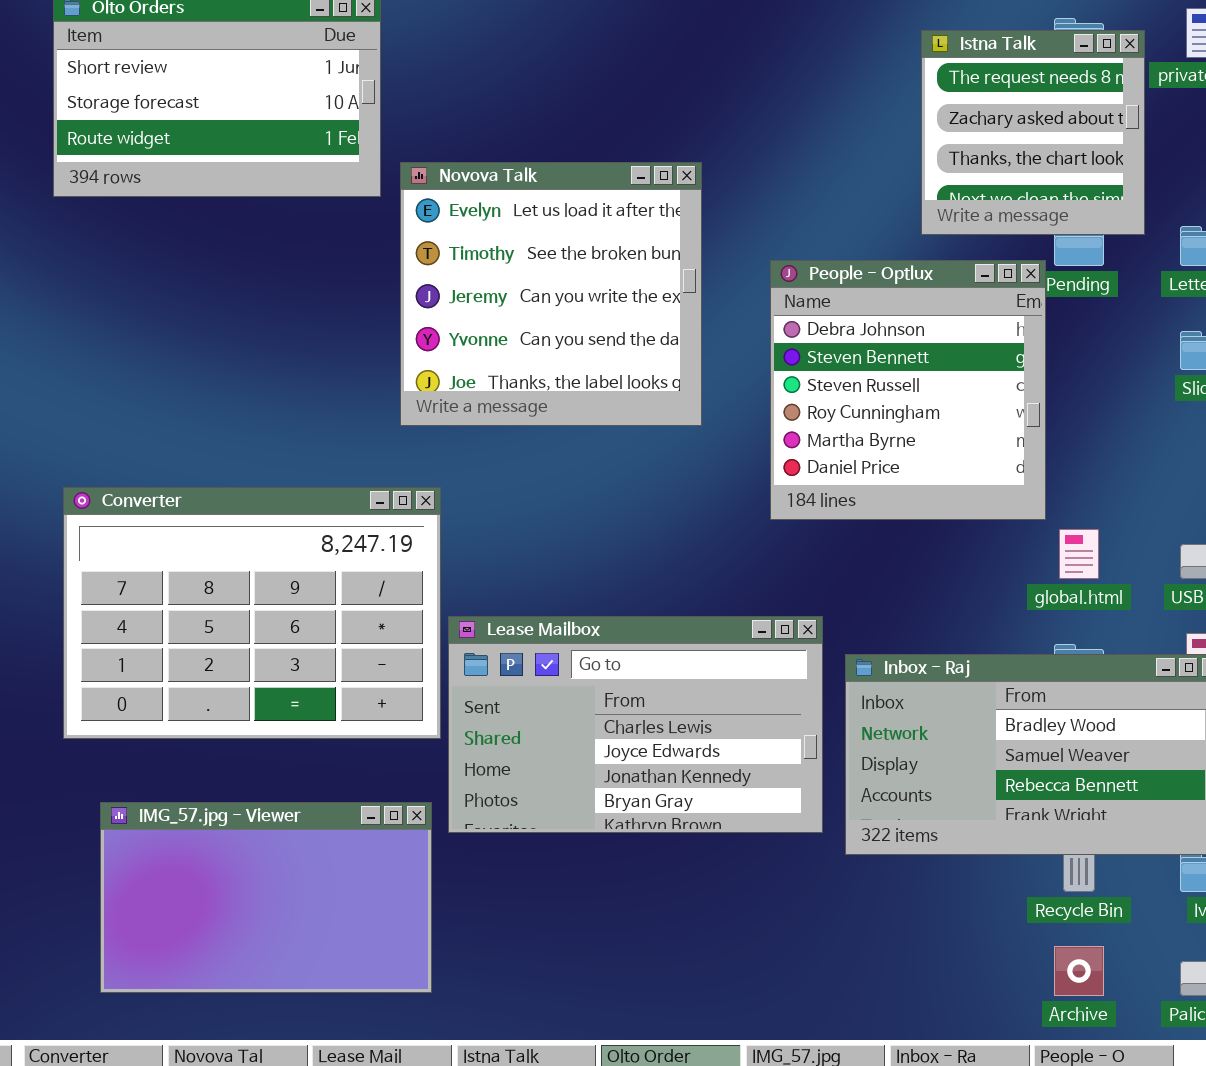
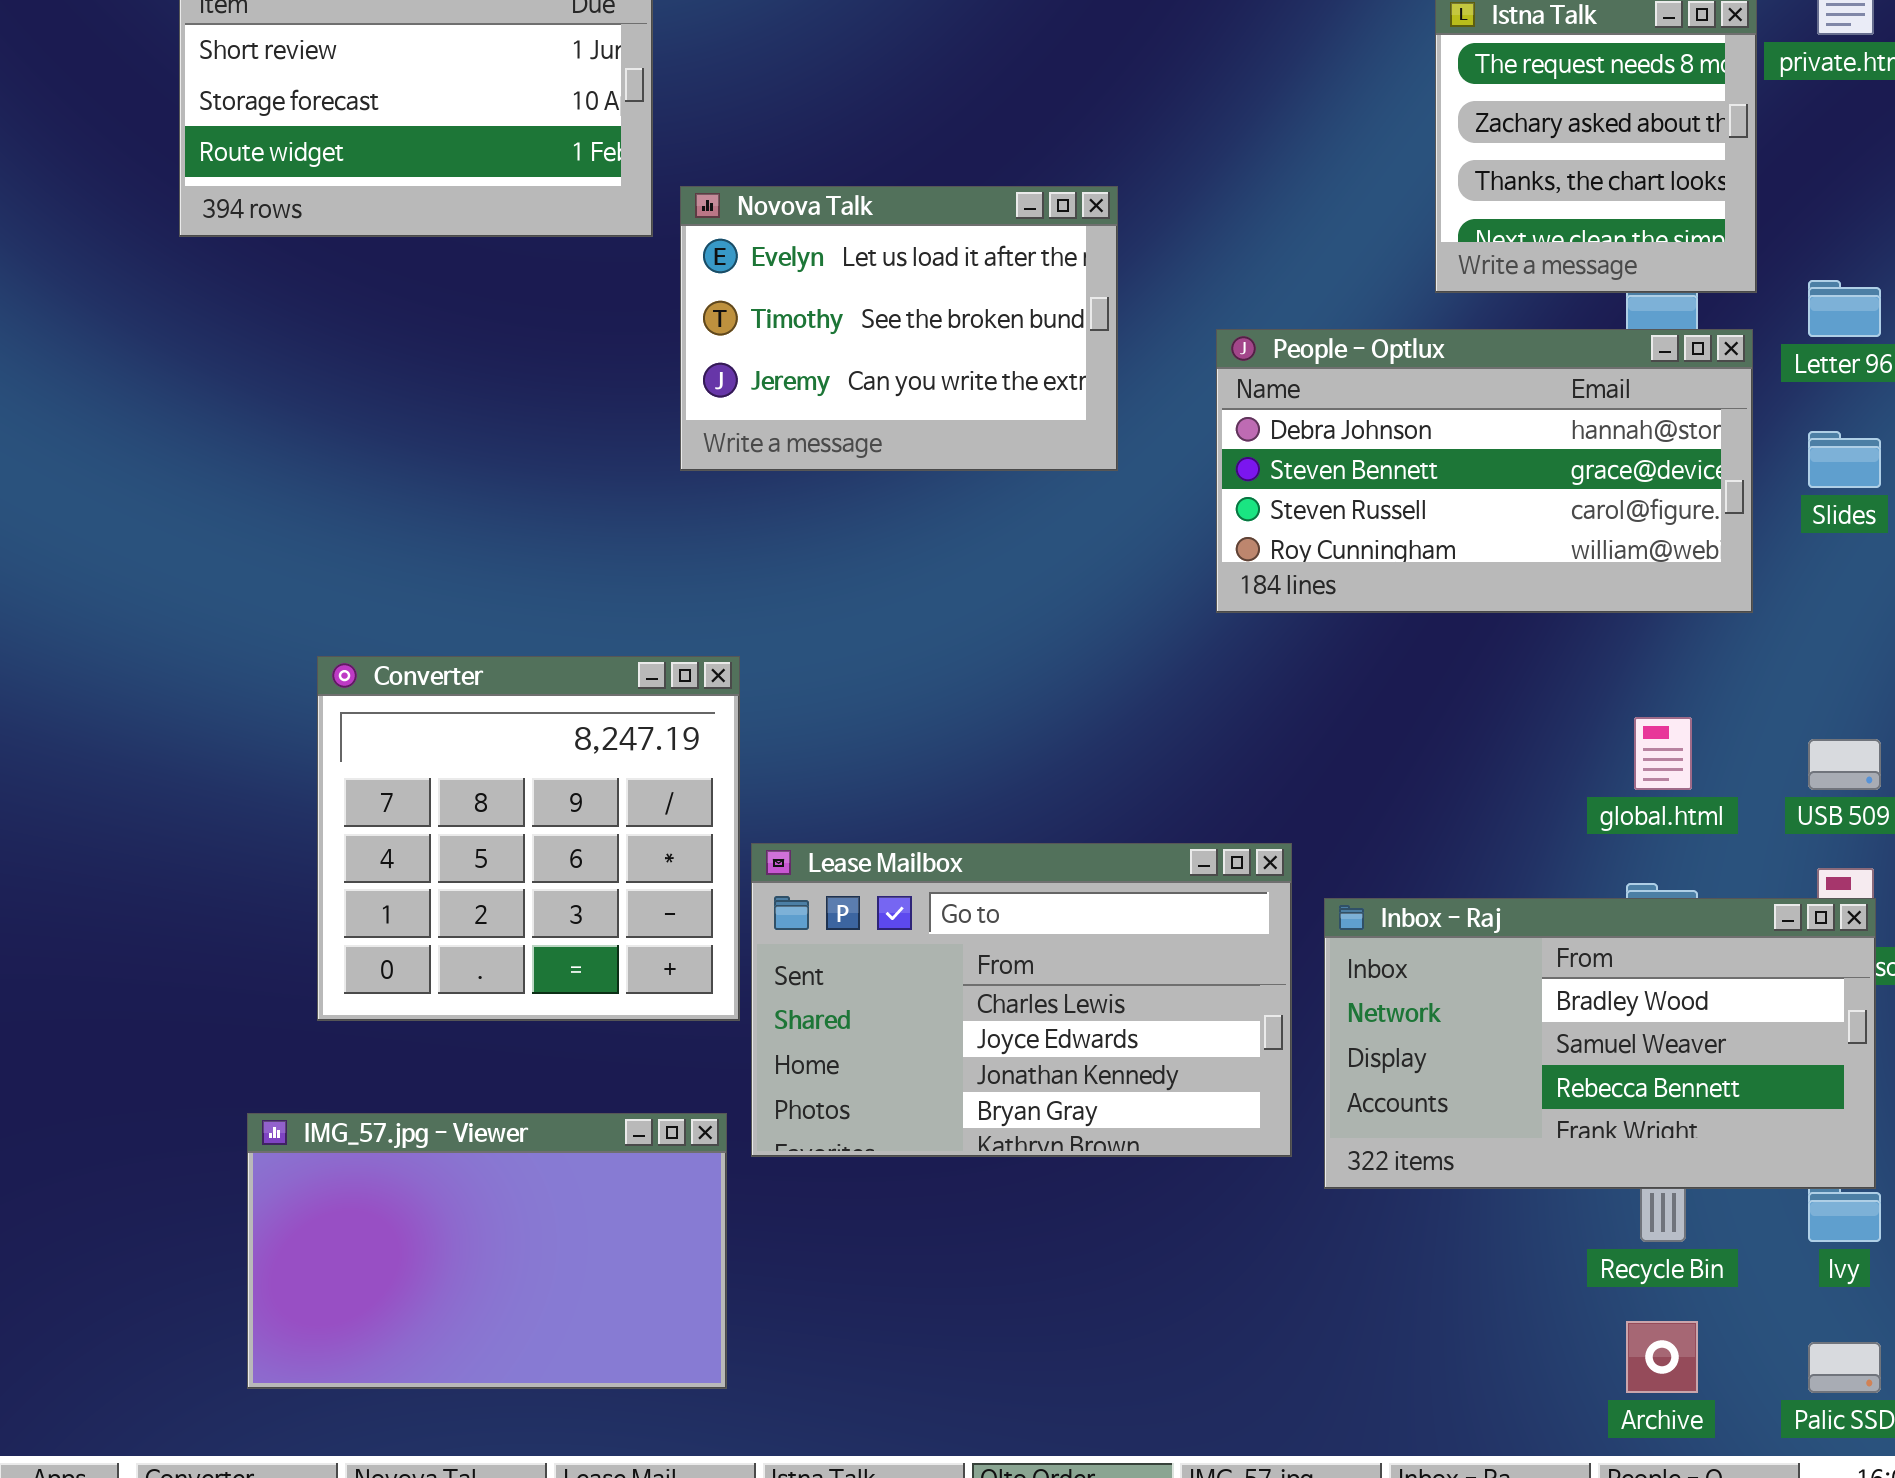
Novova Talk: [400,162,702,426] -> [680,186,1118,471], resized
People - Optlux: [770,260,1046,520] -> [1216,329,1753,613], resized
Converter: [63,487,441,739] -> [317,656,740,1021], resized

